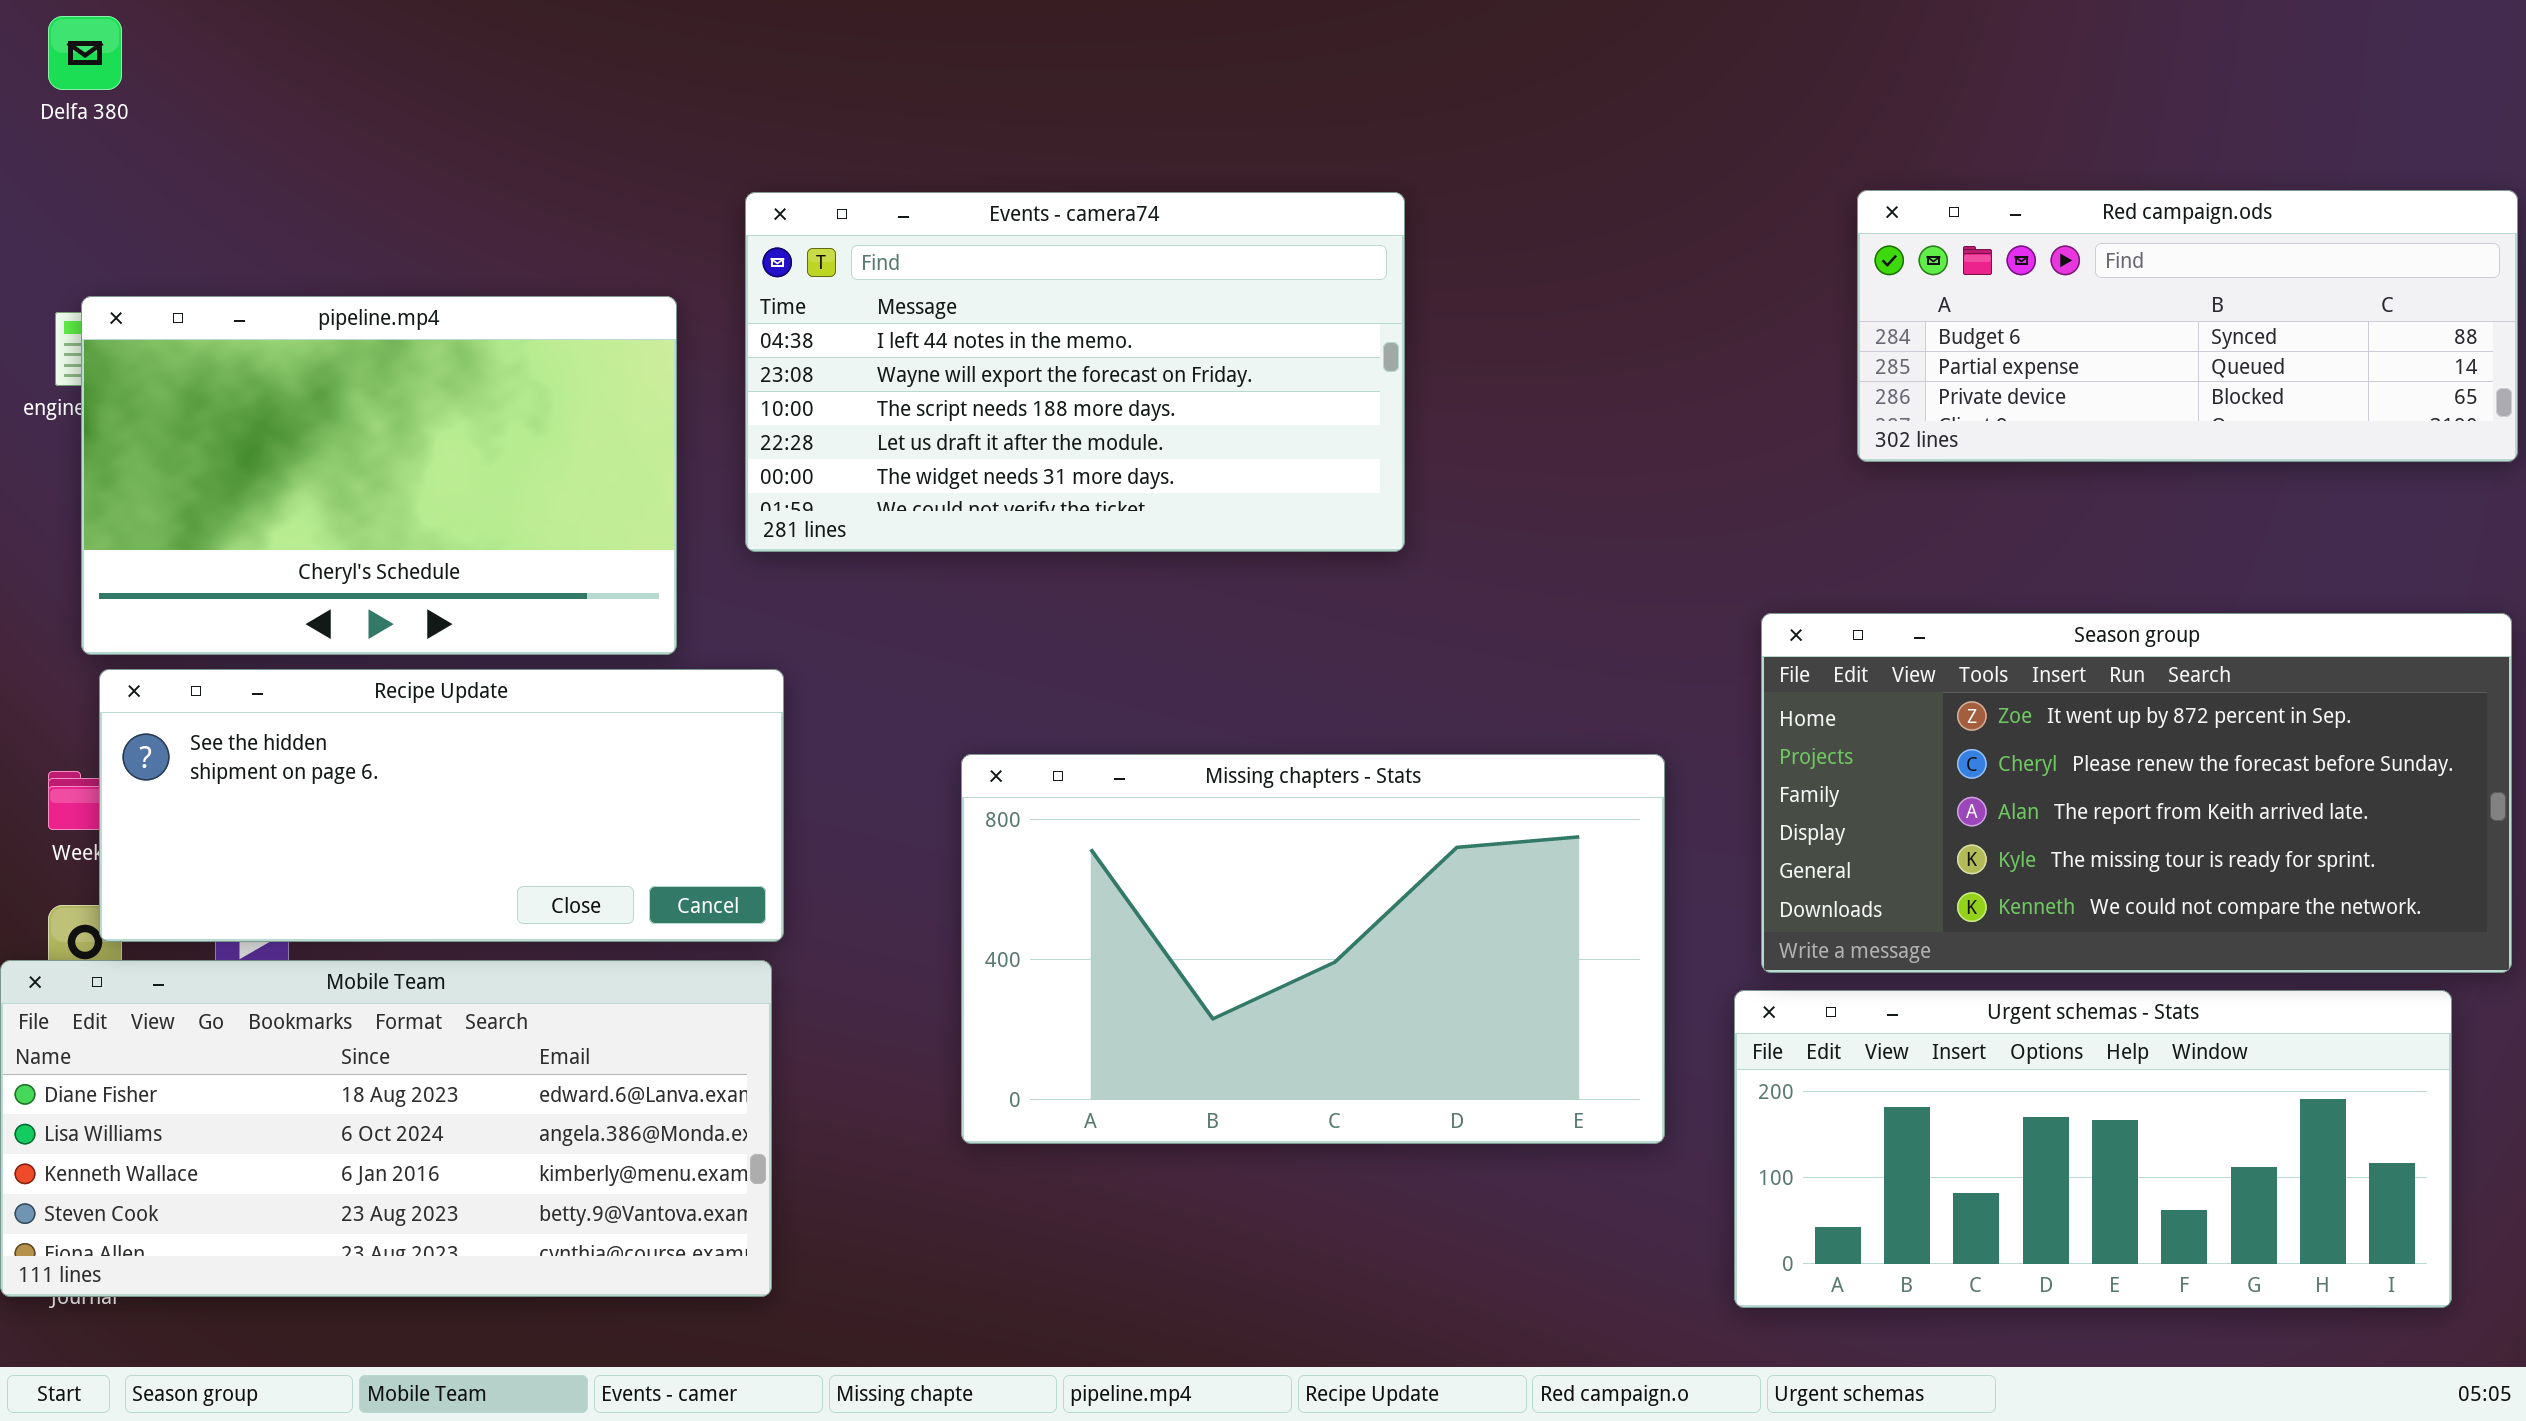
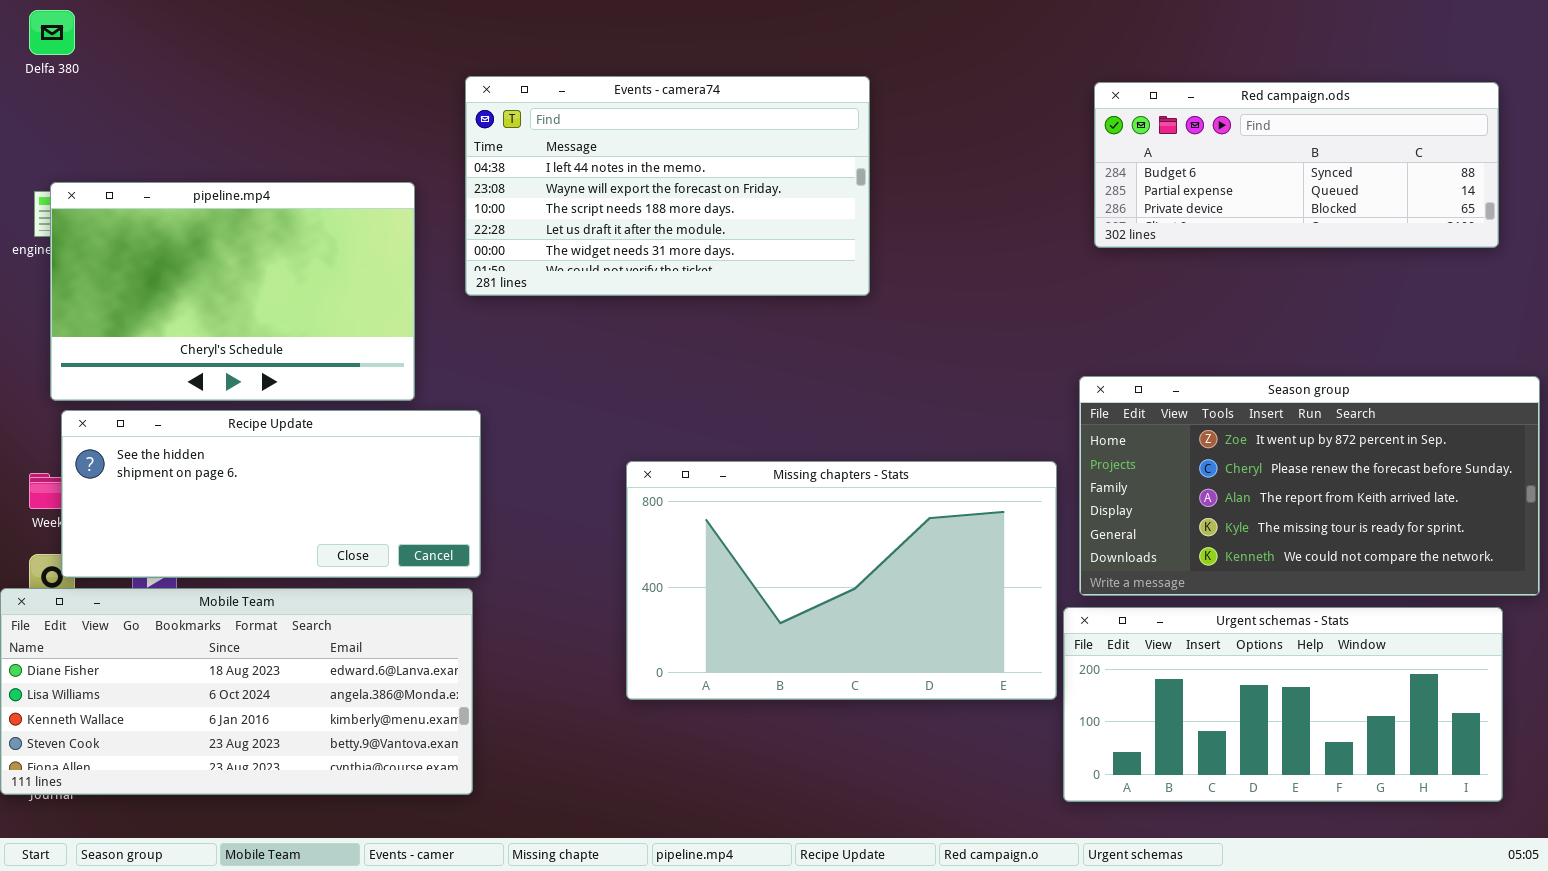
Red campaign.ods: [1857,190,2518,462] -> [1094,82,1499,248], moved
Events - camera74: [745,192,1405,552] -> [465,76,870,296], moved
Missing chapters - Stats: [961,754,1665,1144] -> [626,461,1057,700], moved

